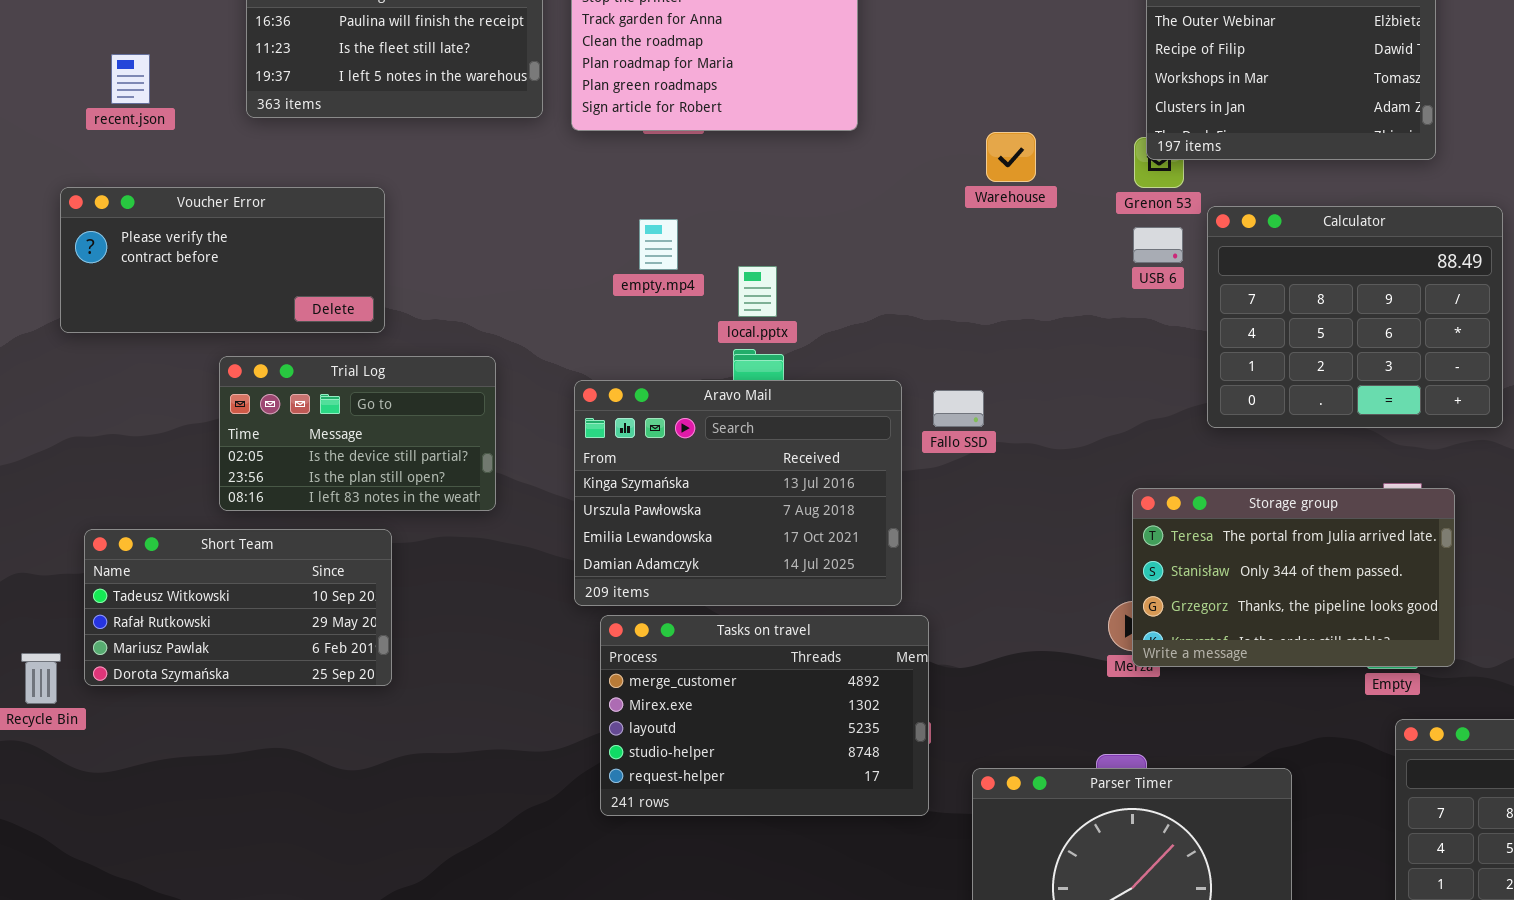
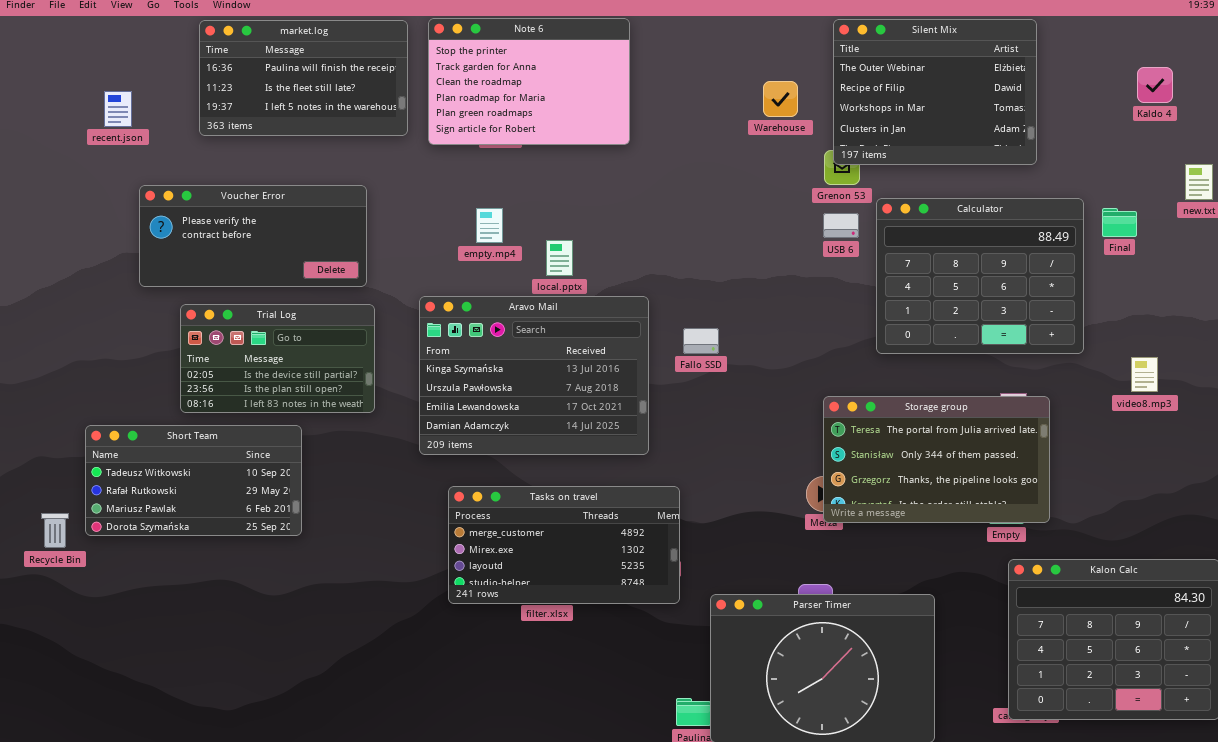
Warehouse: [986,132,1036,182] -> [763,81,798,117], moved
Voucher Error: [60,187,385,333] -> [139,185,367,287], moved
Aravo Mail: [574,380,902,606] -> [419,296,649,455], moved
Tasks on travel: [600,615,929,816] -> [448,486,680,604], resized

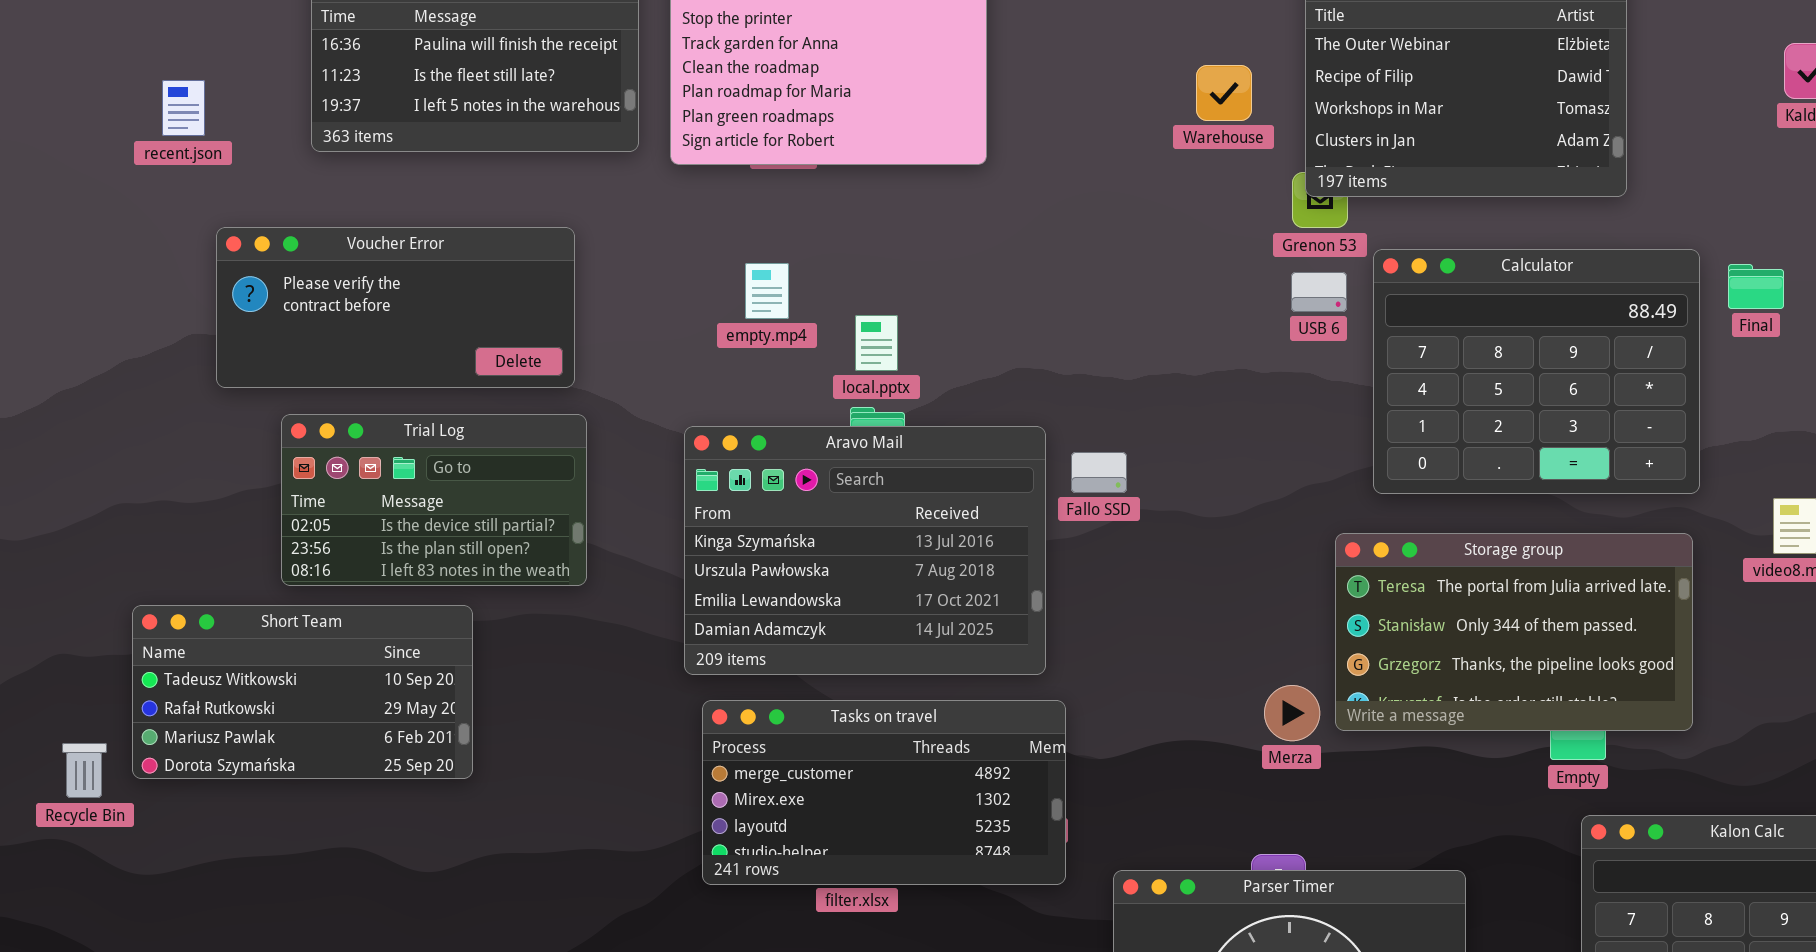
Aravo Mail: [419,296,649,455] -> [684,426,1046,675], moved
Storage group: [823,396,1050,523] -> [1335,533,1693,731], moved

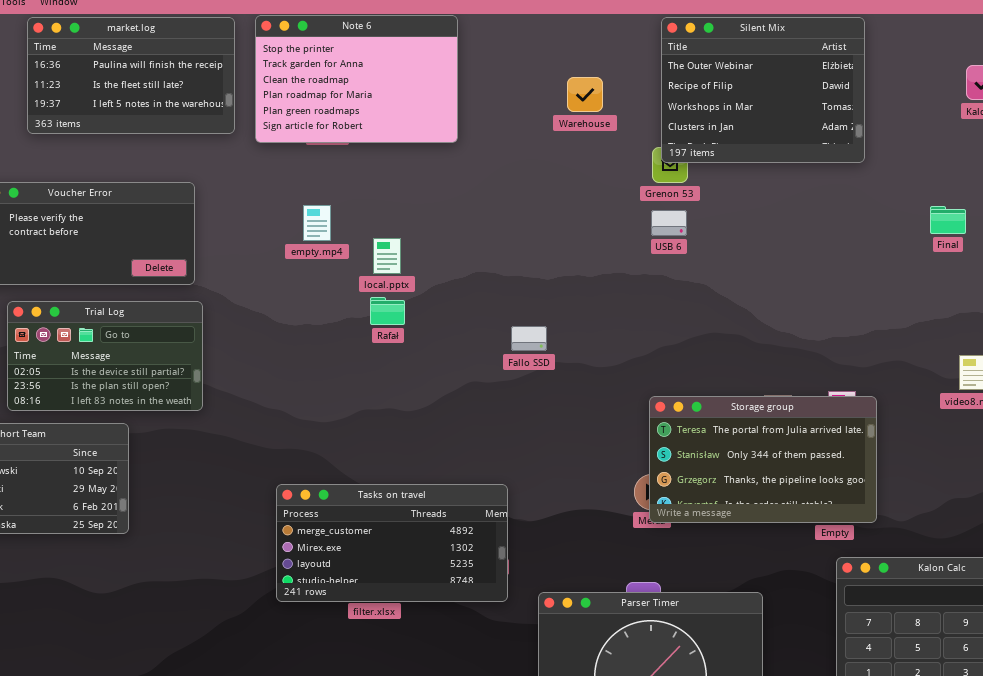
Warehouse: [1196,65,1252,121] -> [567,77,603,112], moved
Calculator: [1373,249,1700,494] -> none, closed
Aravo Mail: [684,426,1046,675] -> none, closed
Storage group: [1335,533,1693,731] -> [649,396,877,523], moved

